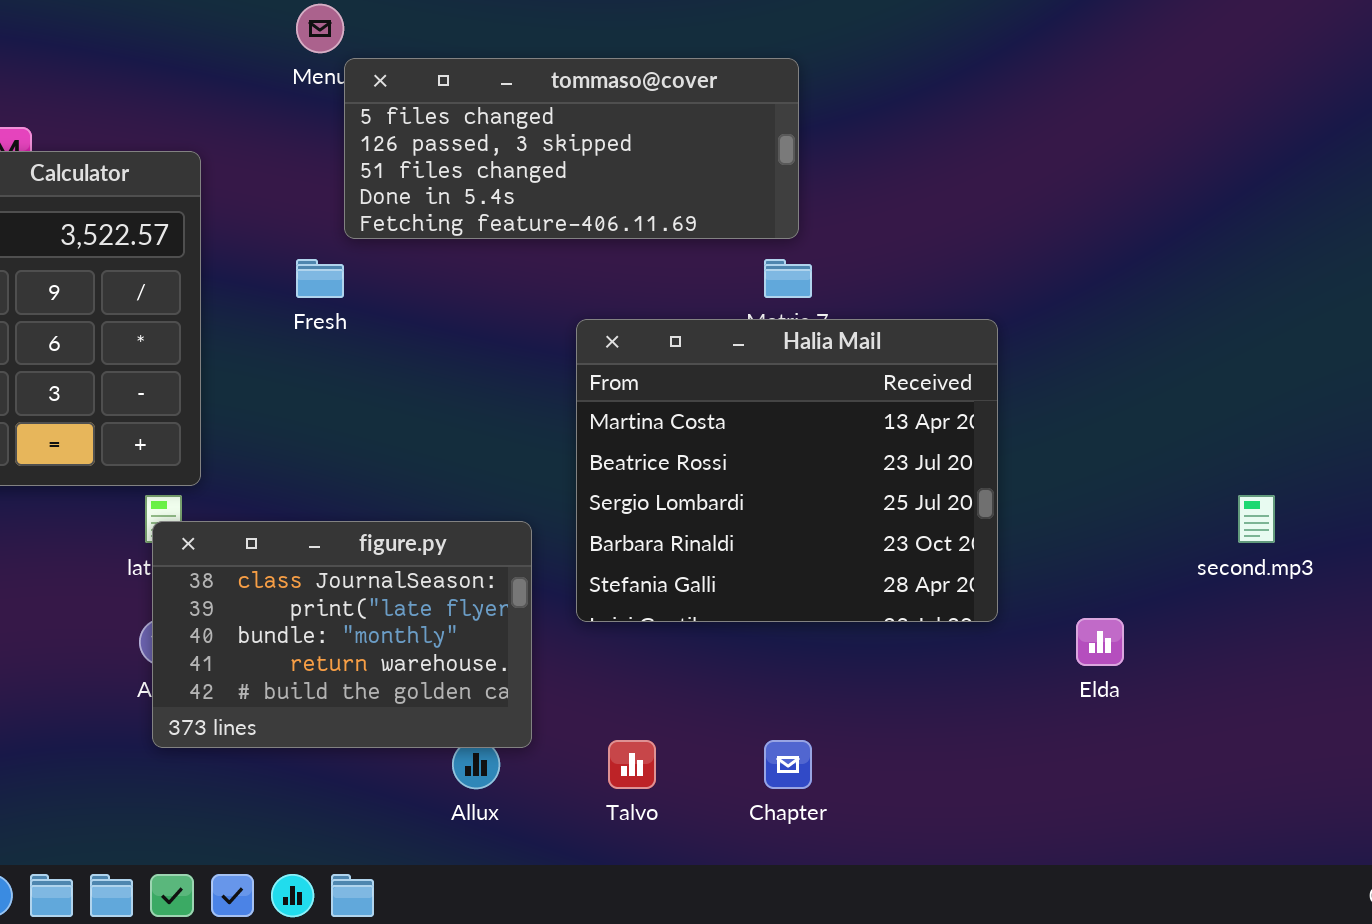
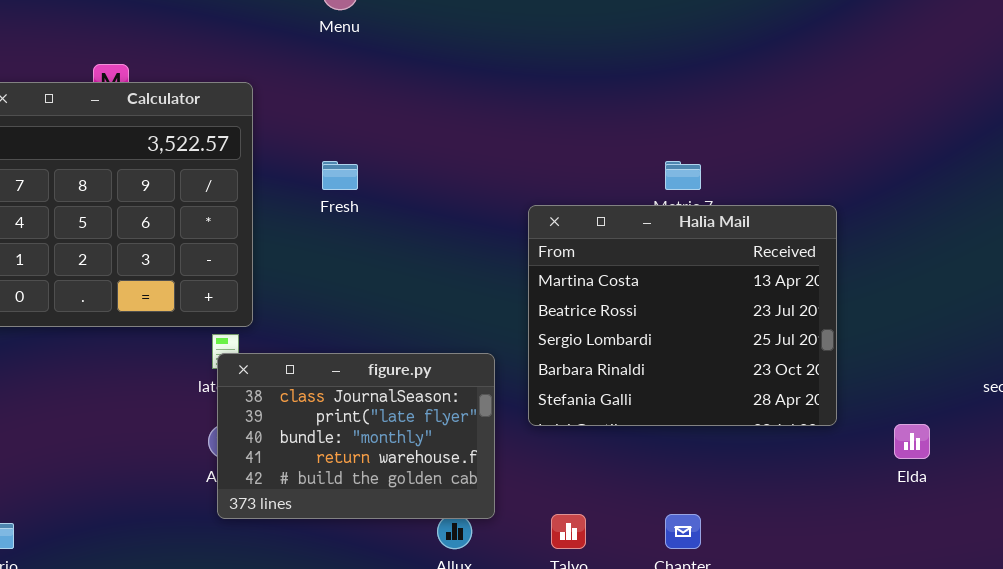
tommaso@cover: [344,58,799,239] -> none, closed

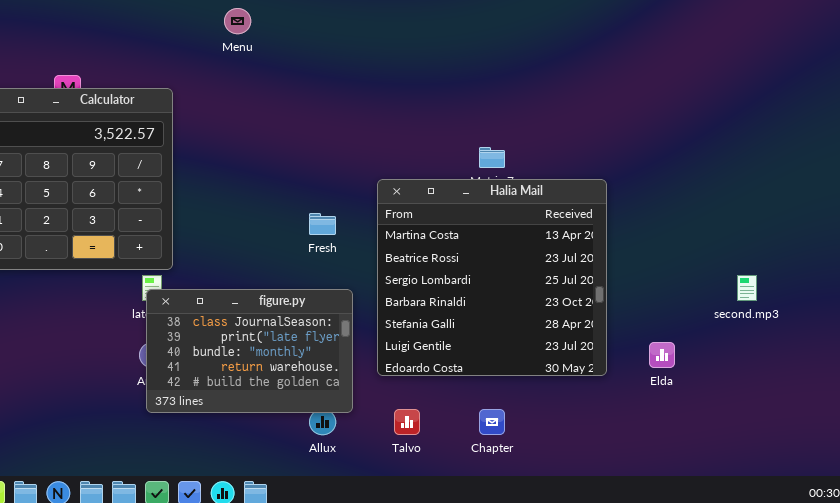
Fresh: [322,161,358,190] -> [309,213,336,235], moved
Halia Mail: [528,205,837,426] -> [377,179,607,376], resized

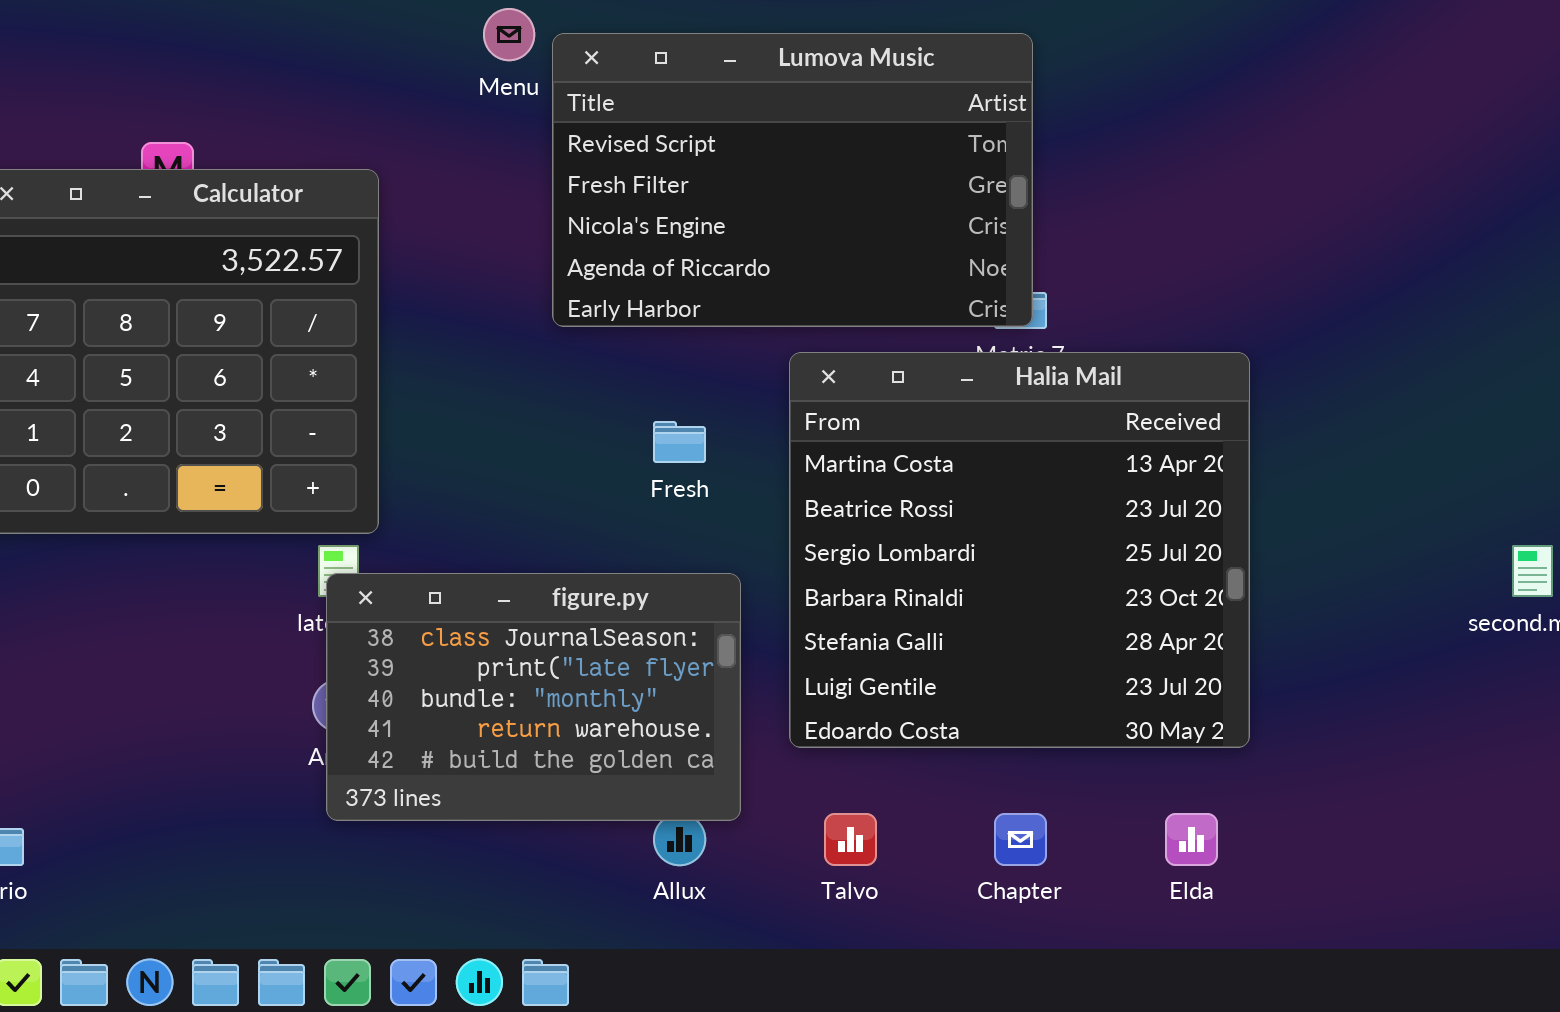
Lumova Music: none -> [552,33,1033,327], opened
Elda: [649,342,675,368] -> [1165,813,1218,866], moved

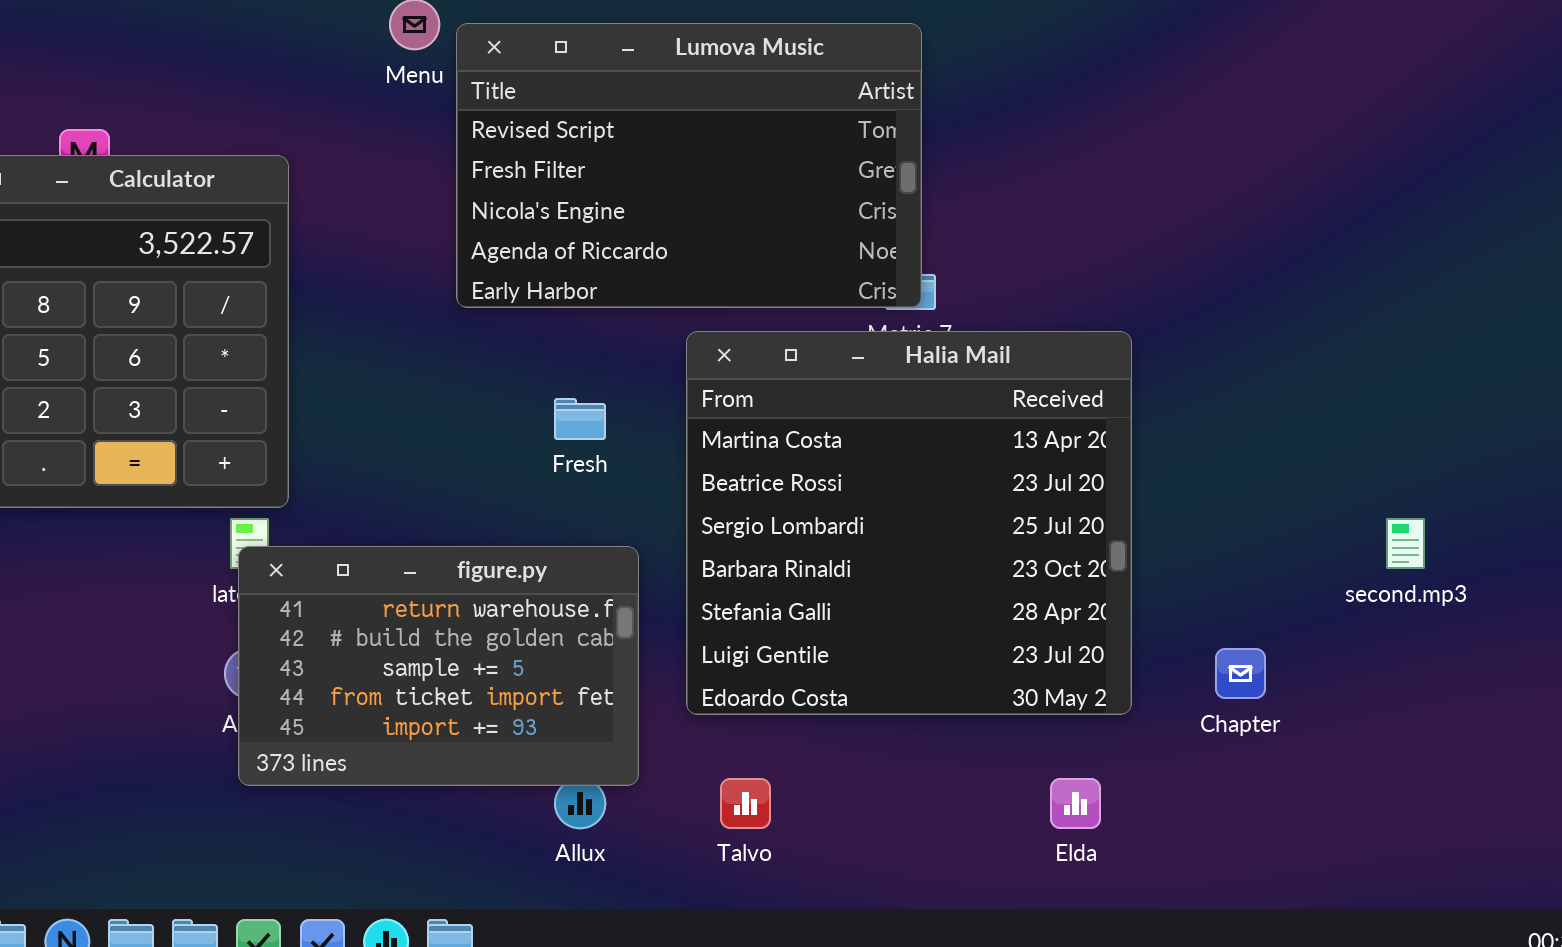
figure.py: [326,573,741,821] -> [238,546,639,786], scrolled down 3 rows
Chapter: [994,813,1047,866] -> [1215,648,1266,699], moved

